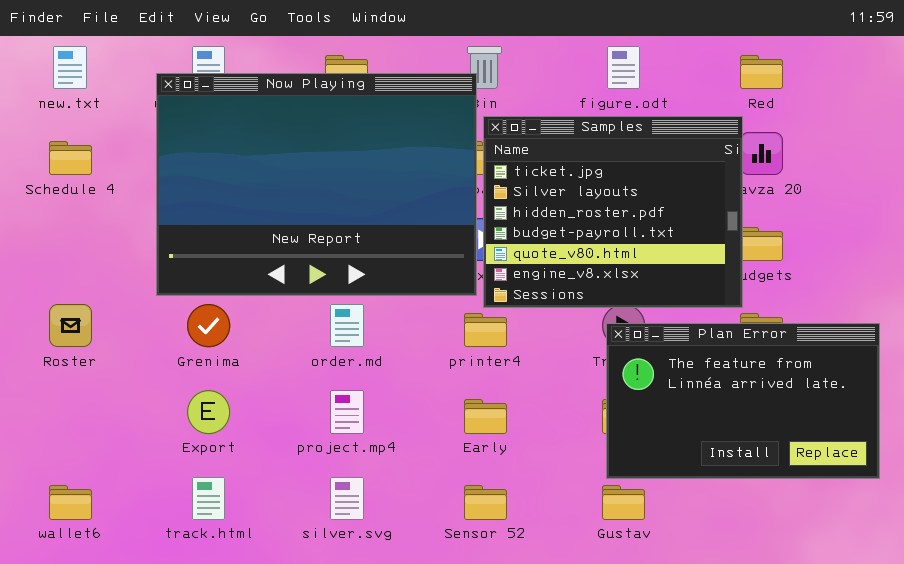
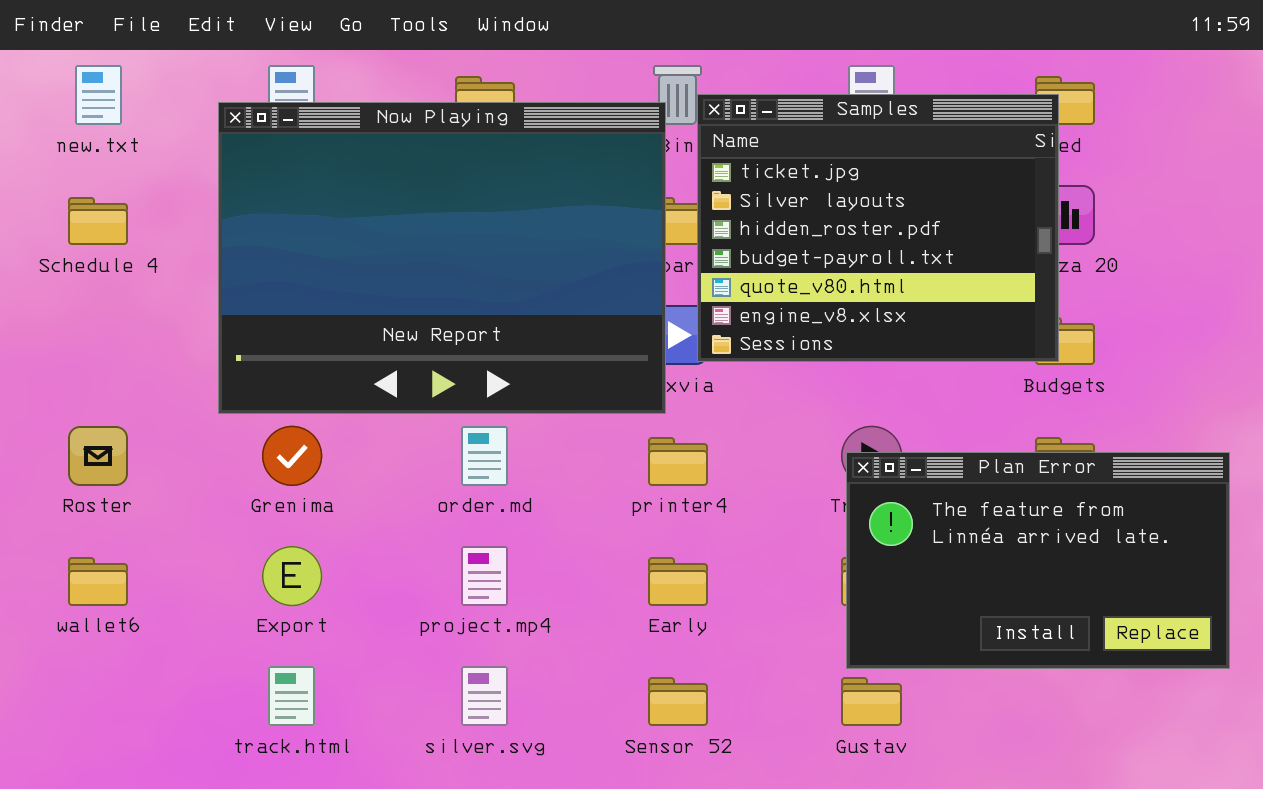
Samples: [483,116,743,308] -> [697,94,1059,362], moved
wallet6: [49,485,92,520] -> [68,557,128,606], moved

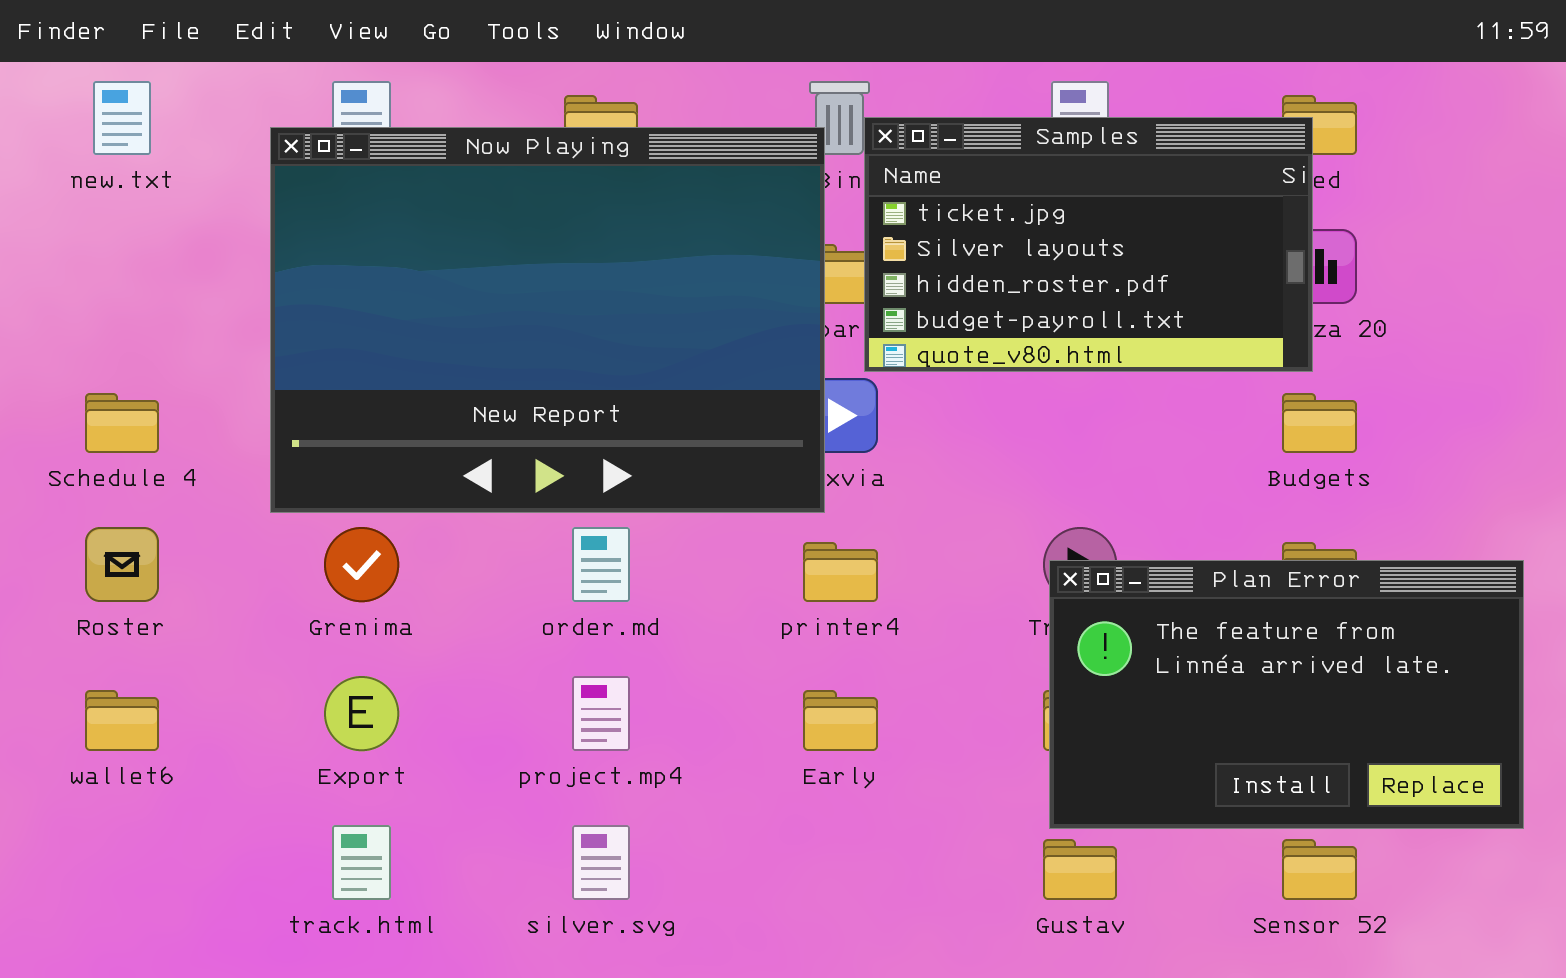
Samples: [697,94,1059,362] -> [864,117,1313,372], resized
Schedule 4: [68,197,128,245] -> [85,393,159,453], moved
Sensor 52: [648,677,708,726] -> [1282,839,1357,900], moved

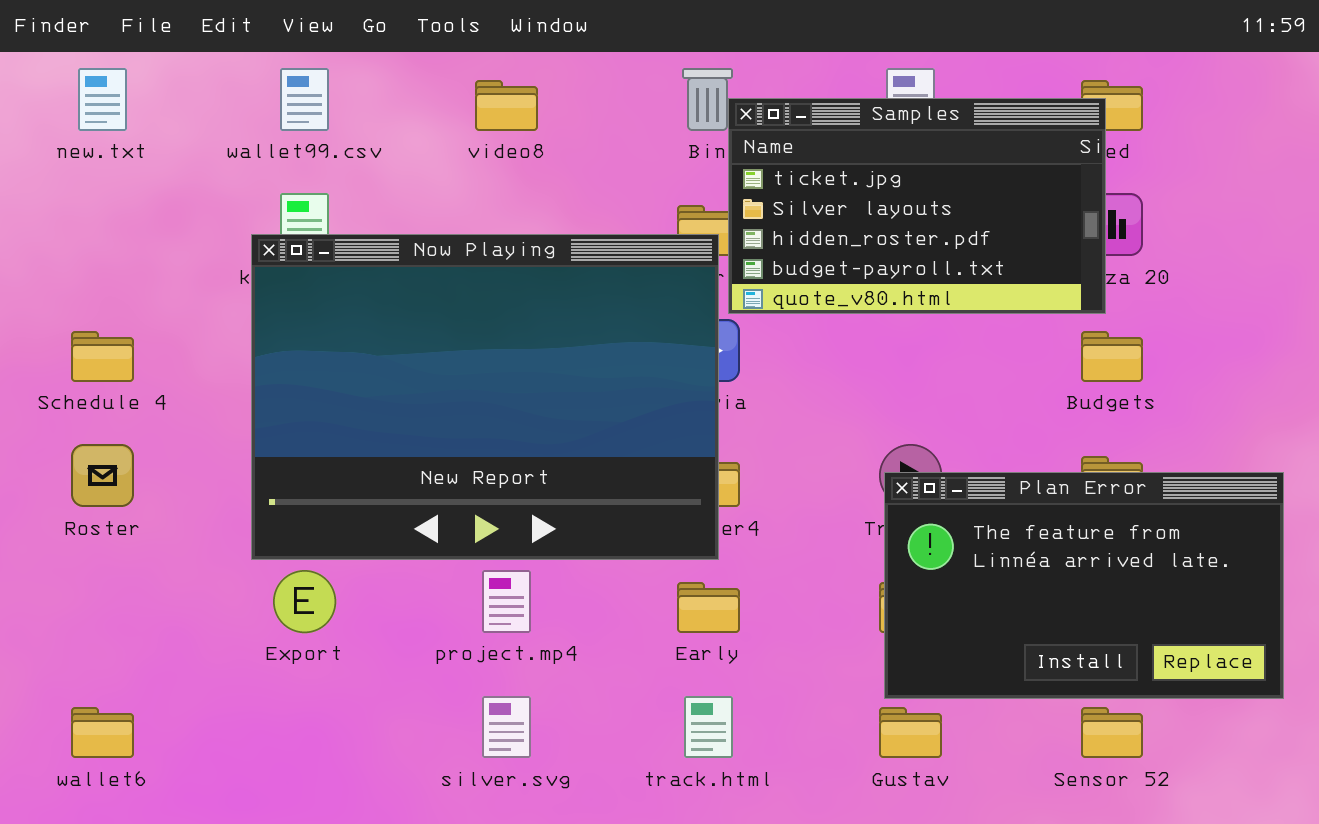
Now Playing: [270,127,825,513] -> [251,234,719,560], moved
wallet6: [85,690,159,751] -> [71,707,134,758], moved
track.html: [332,825,391,900] -> [684,696,733,758], moved

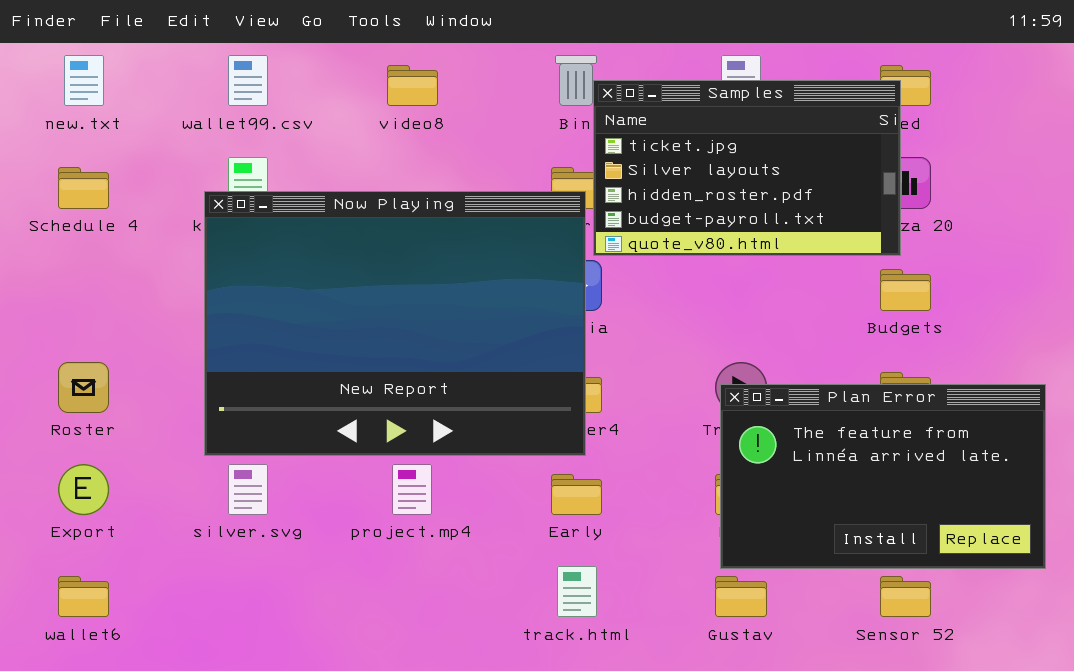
Schedule 4: [71,331,134,382] -> [58,167,109,209], moved
Export: [273,570,336,633] -> [58,464,109,515], moved
silver.svg: [482,696,531,758] -> [228,464,268,515], moved

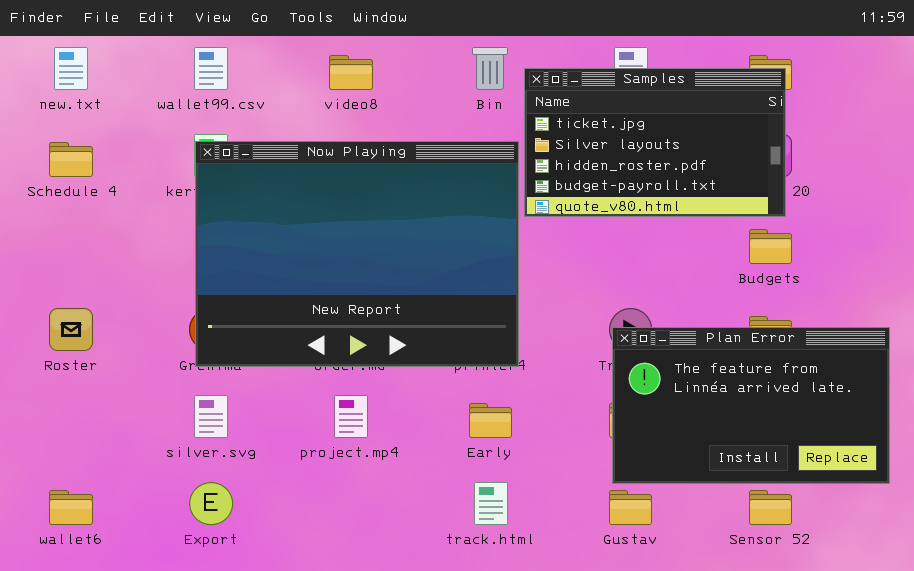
Samples: [593,80,901,256] -> [524,68,786,217], moved
Now Playing: [204,191,586,456] -> [195,141,519,367], moved
Export: [58,464,109,515] -> [189,482,233,525], moved

